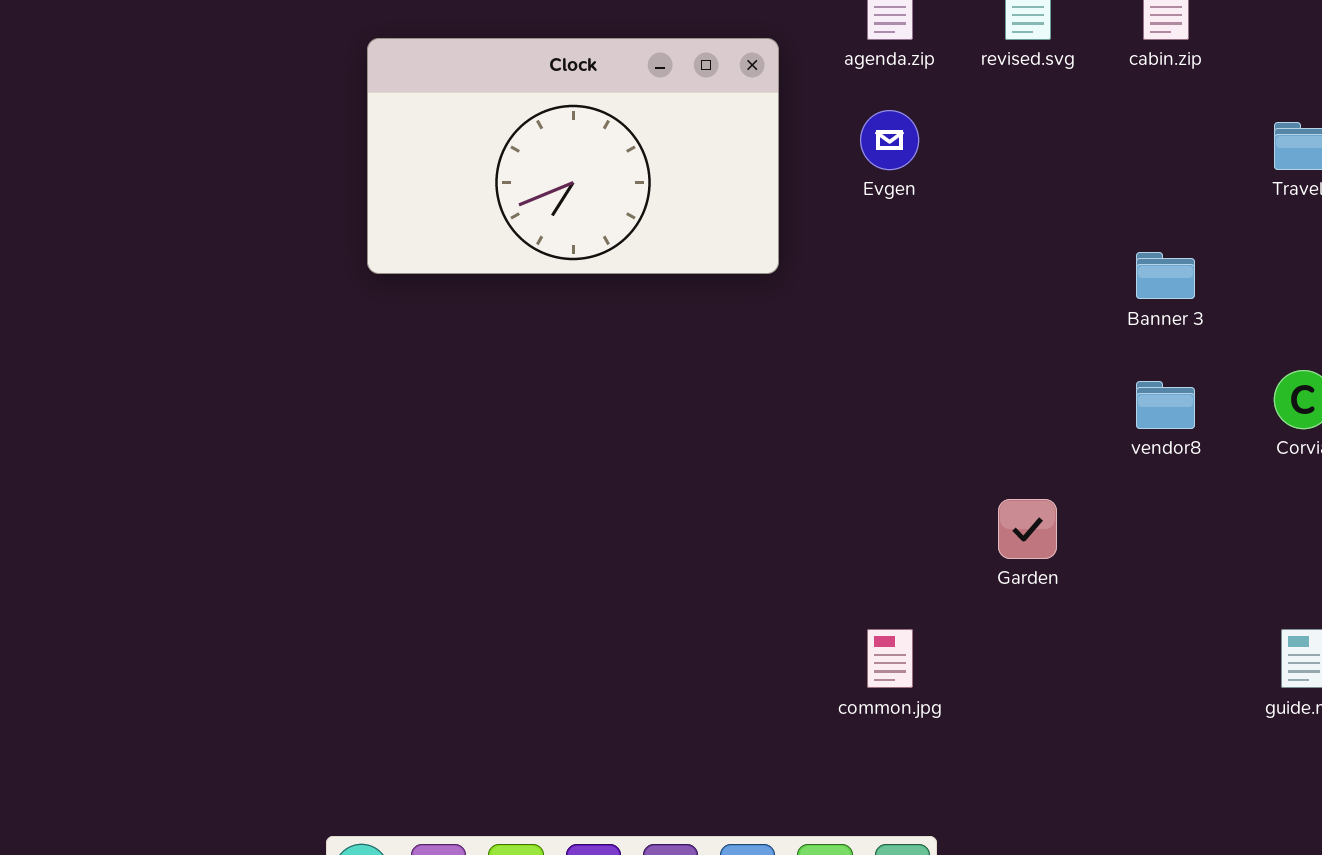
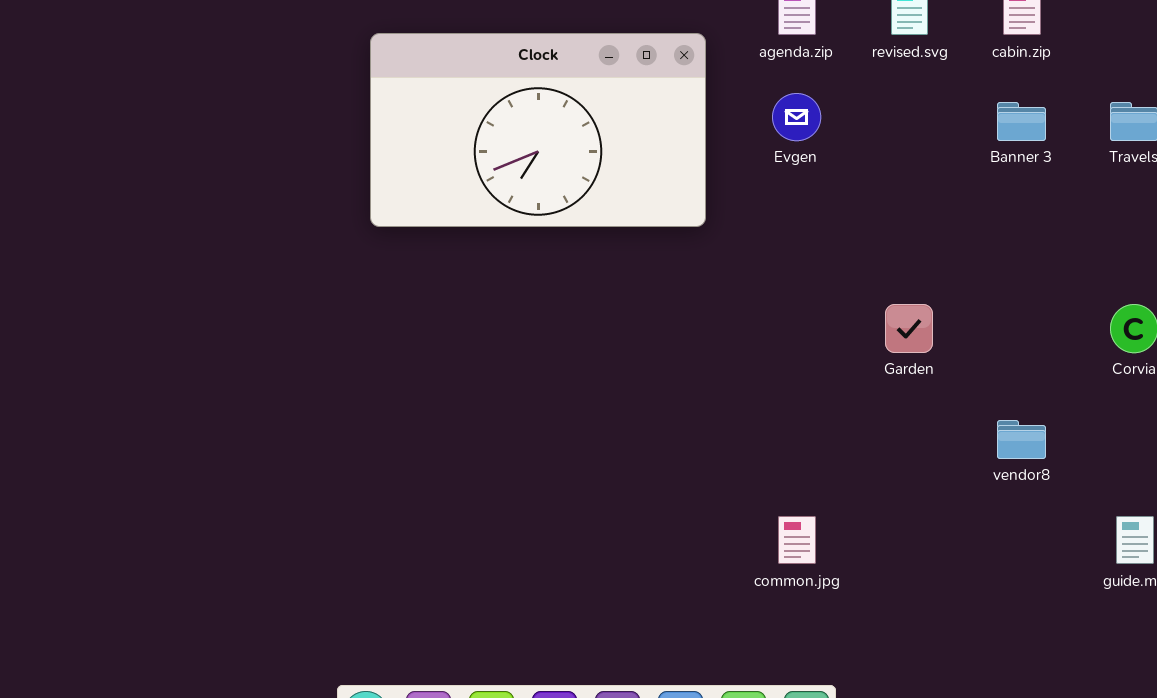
Banner 3: [1136,252,1195,299] -> [997,102,1046,141], moved
vendor8: [1136,381,1195,429] -> [997,420,1046,459], moved
Garden: [998,499,1057,559] -> [885,304,933,353], moved

